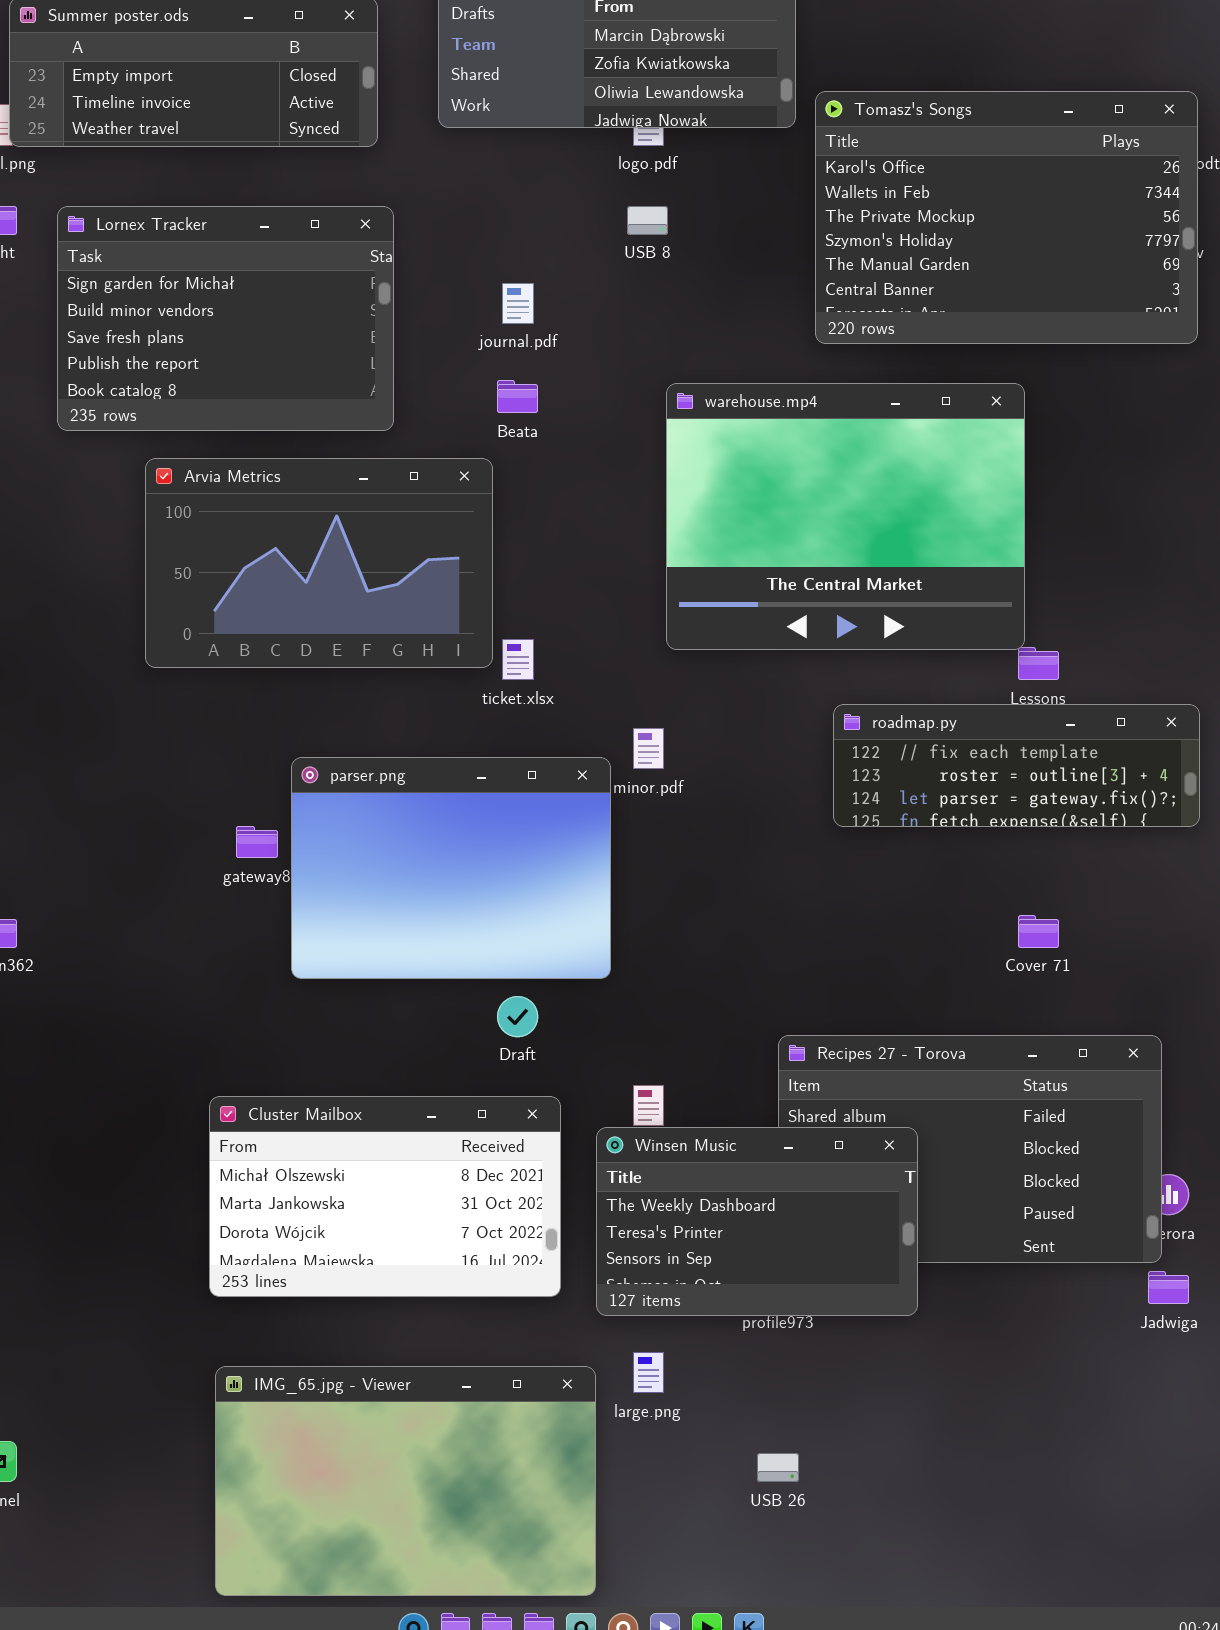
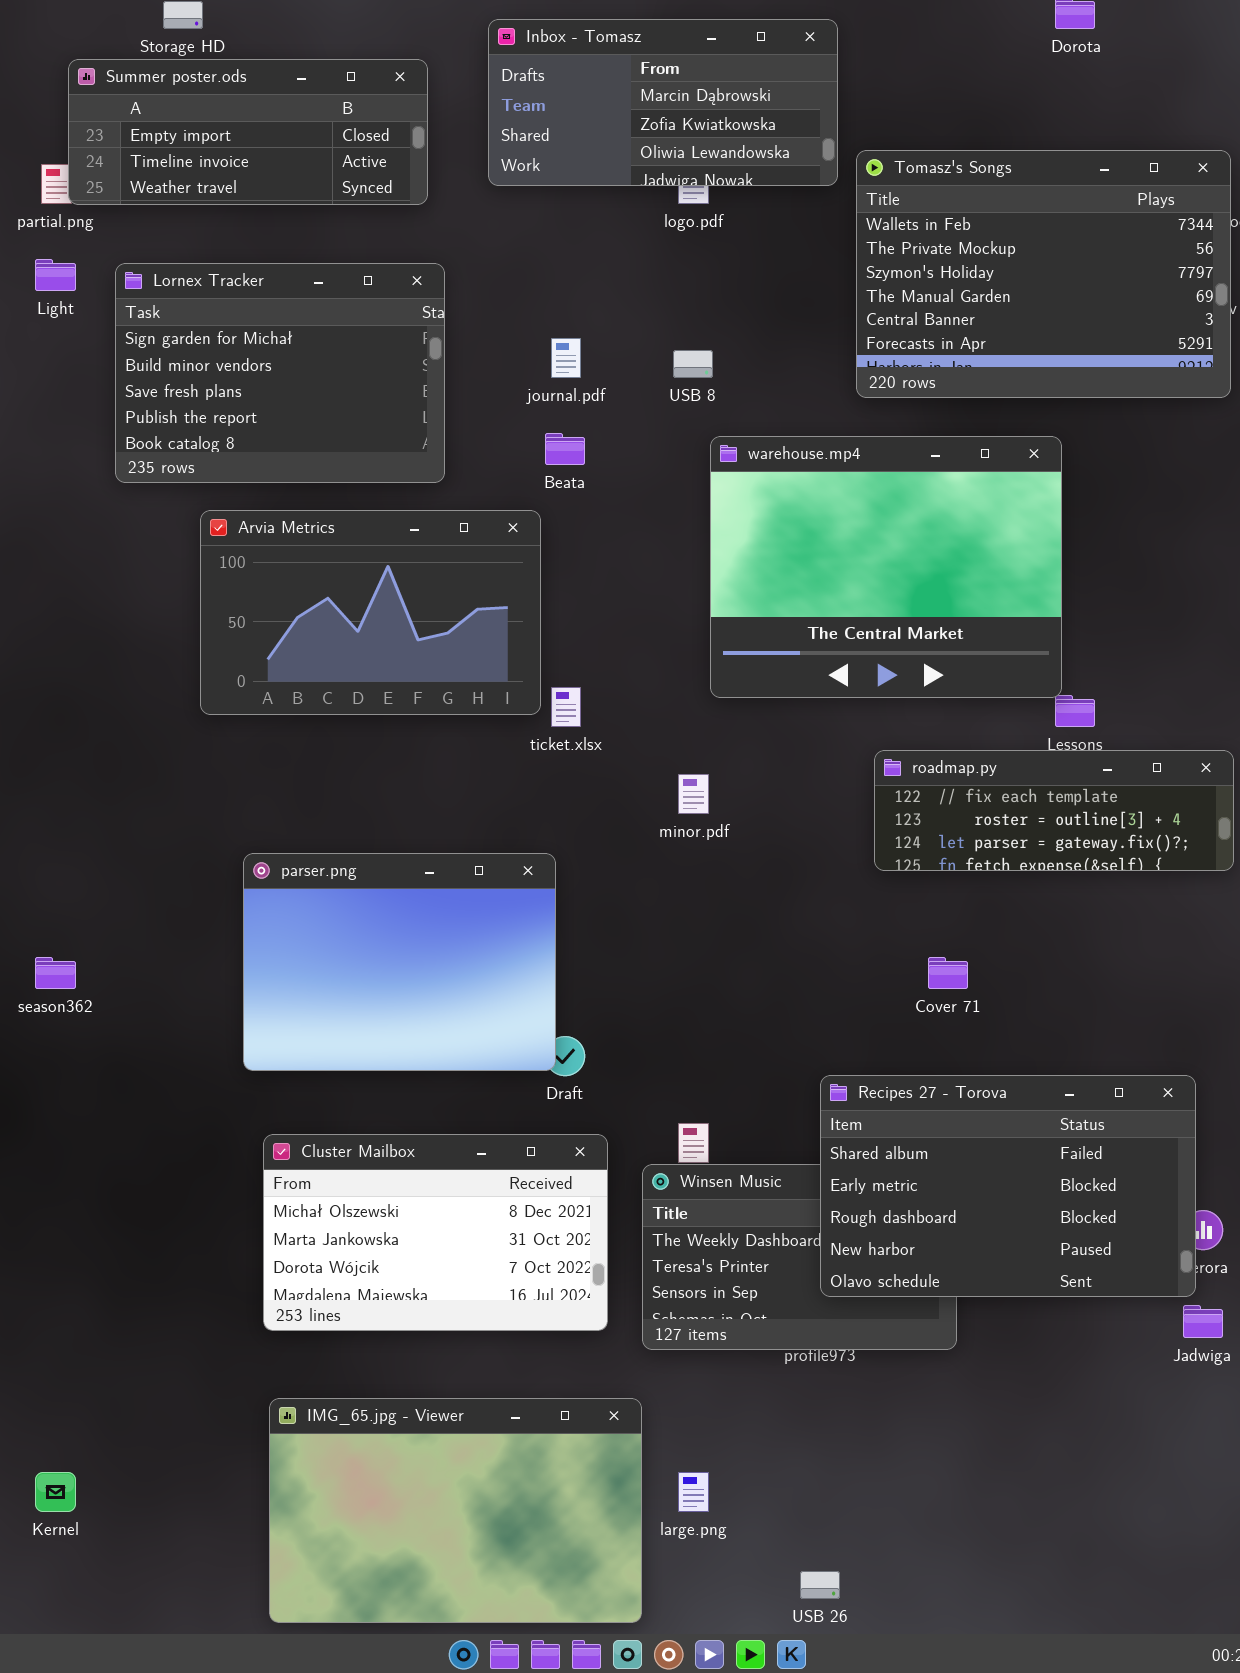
Tomasz's Songs: [815,91,1198,344] -> [856,150,1231,398], scrolled down 1 row
USB 8: [627,206,668,235] -> [673,350,713,378], moved
parser.png: [291,757,611,979] -> [243,853,556,1071], moved
Cover 71: [1018,915,1059,948] -> [928,957,968,989], moved
Recipes 27 - Torova: [778,1035,1162,1263] -> [820,1075,1196,1297], raised
large.png: [633,1352,664,1393] -> [678,1472,709,1512], moved
USB 26: [757,1453,799,1482] -> [800,1571,840,1599], moved

